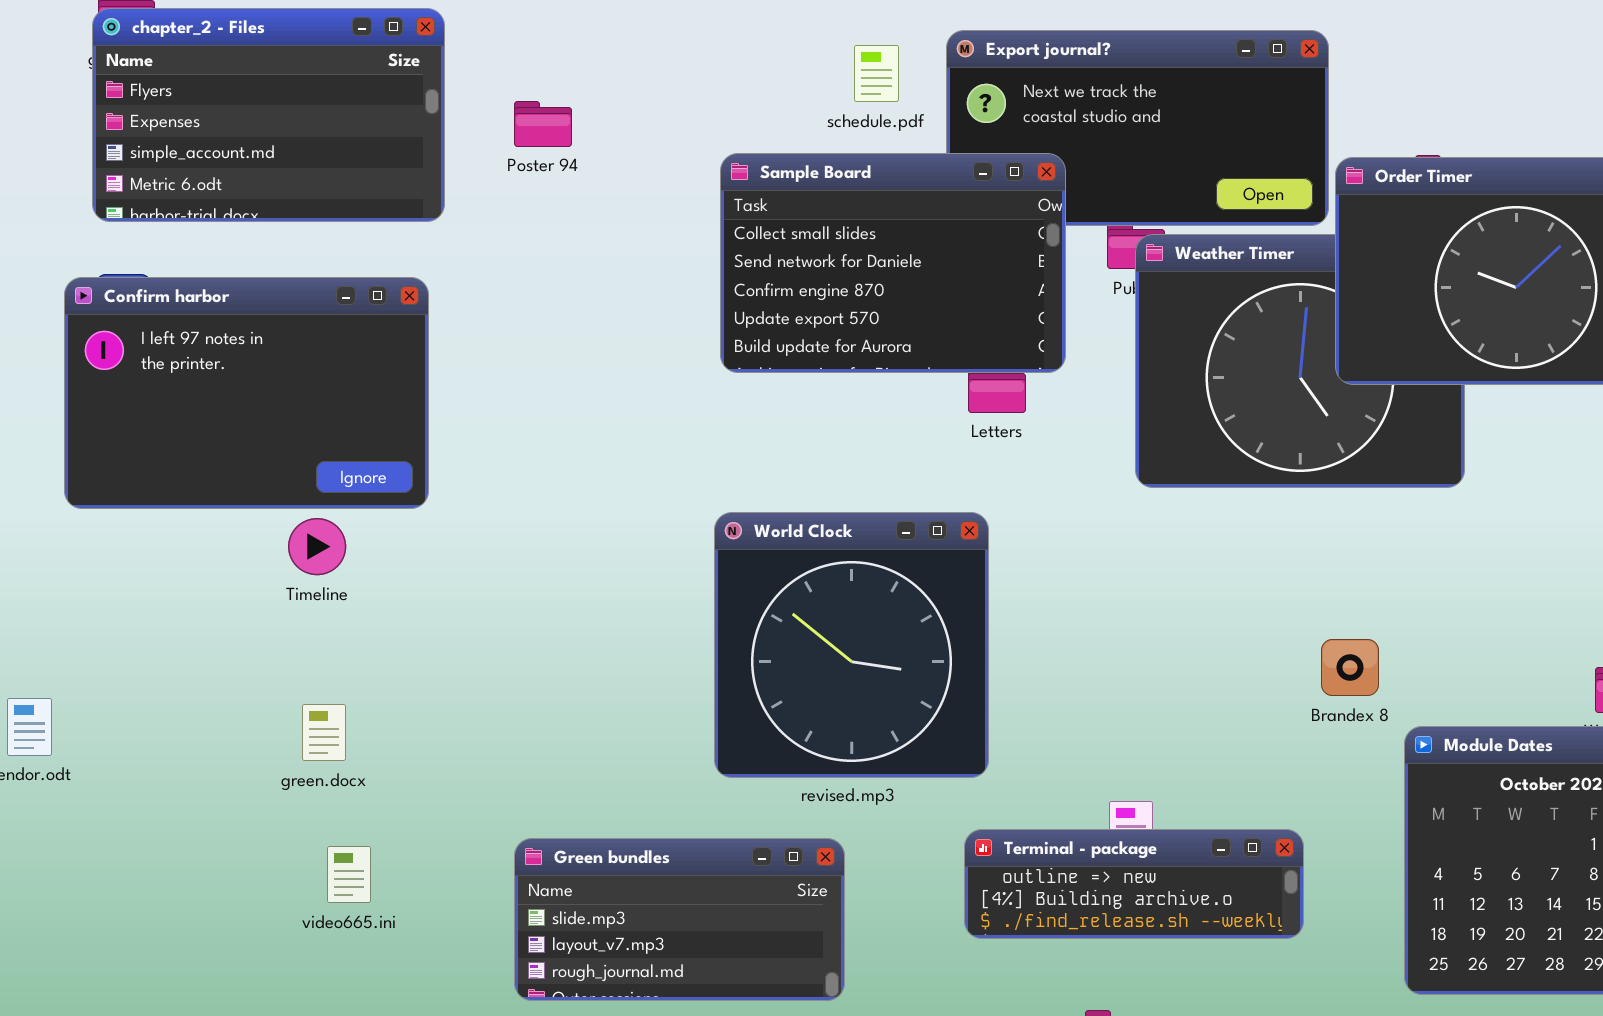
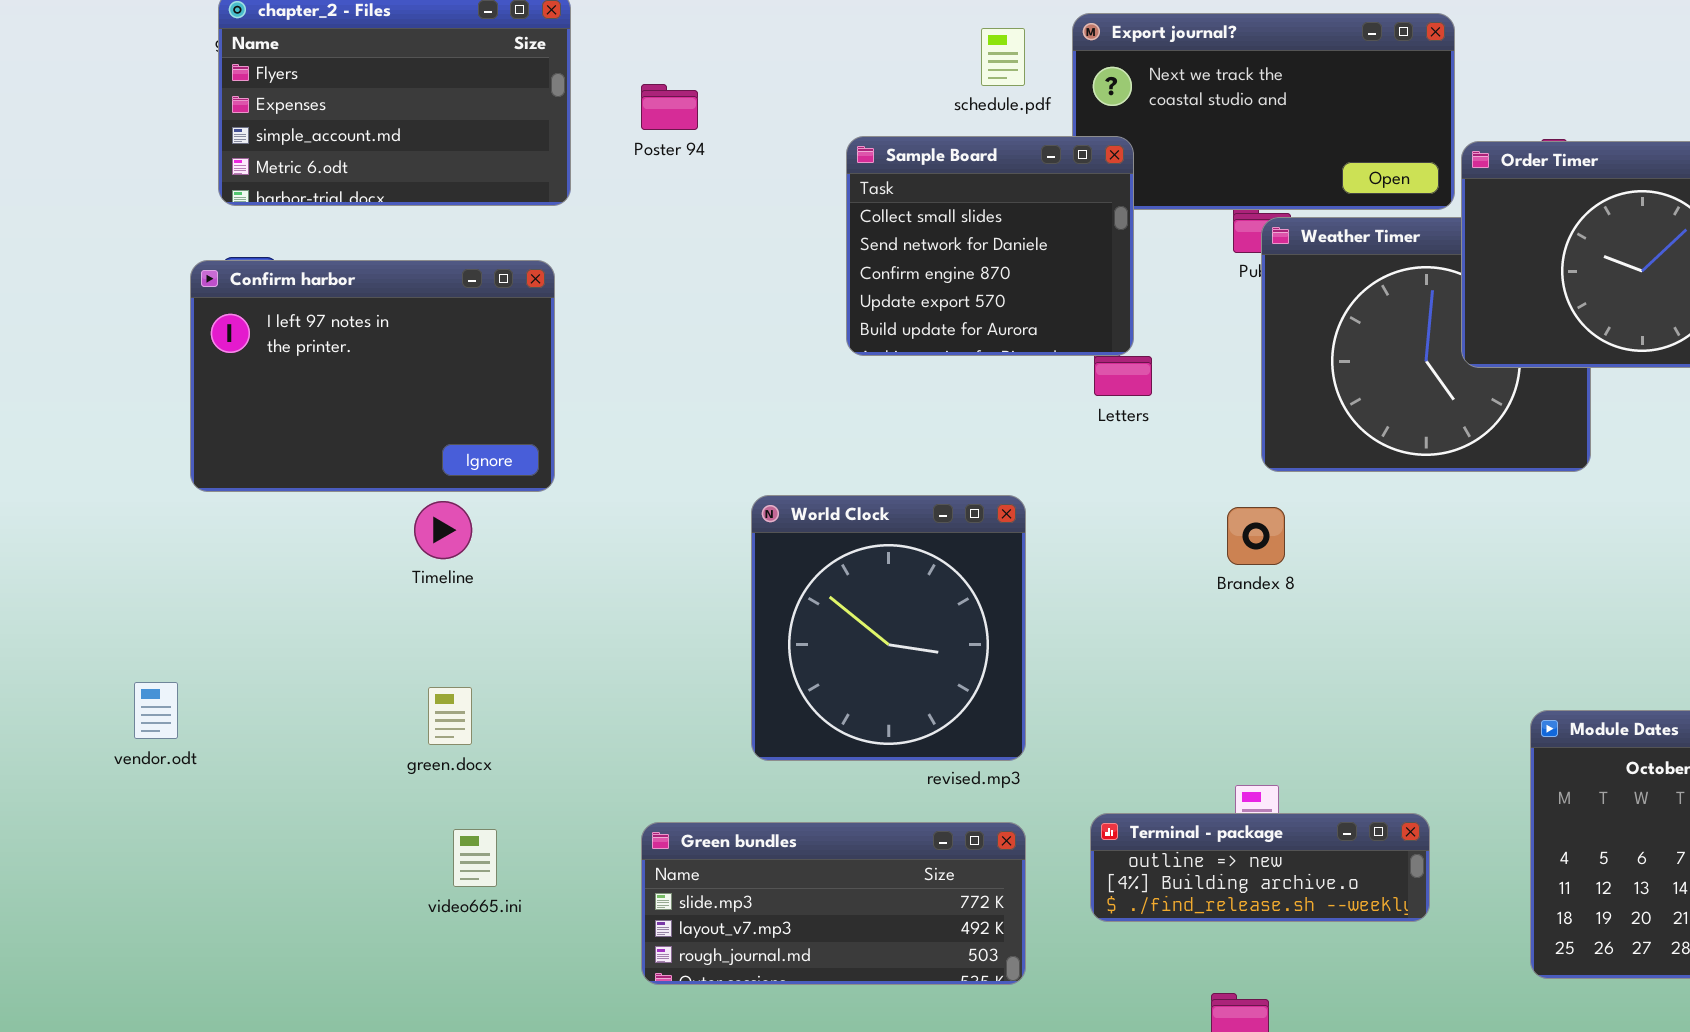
Sample Board: [720,153,1066,373] -> [846,136,1134,356], resized
World Clock: [714,512,989,778] -> [751,495,1026,761], moved
Brandex 8: [1321,639,1379,696] -> [1227,507,1285,565], moved
Green bundles: [514,838,845,1001] -> [641,822,1026,985], resized

